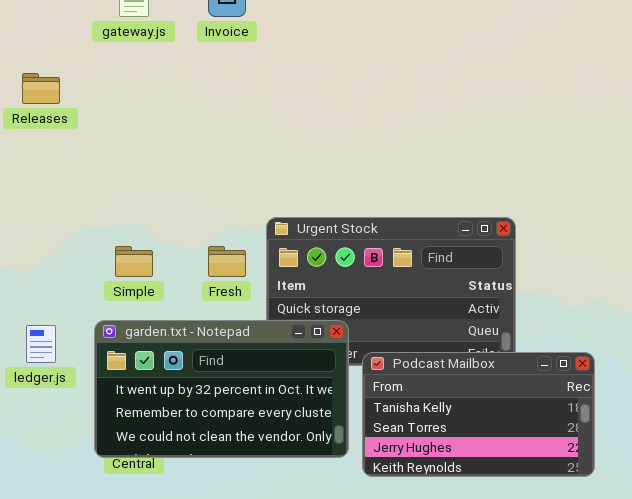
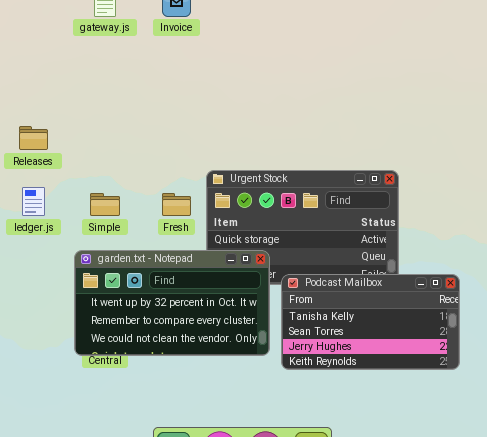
Releases: [22,73,60,104] -> [19,126,48,150], moved
ledger.js: [26,325,56,363] -> [22,187,45,216], moved

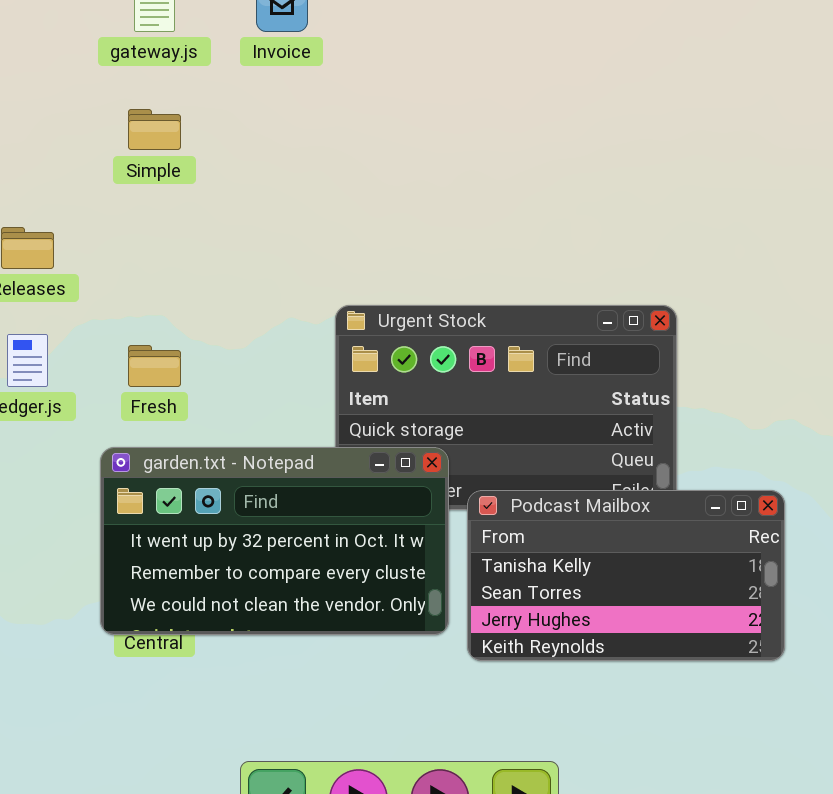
Simple: [90,193,120,216] -> [128,109,181,150], moved
Fresh: [162,193,191,216] -> [128,345,181,387], moved

